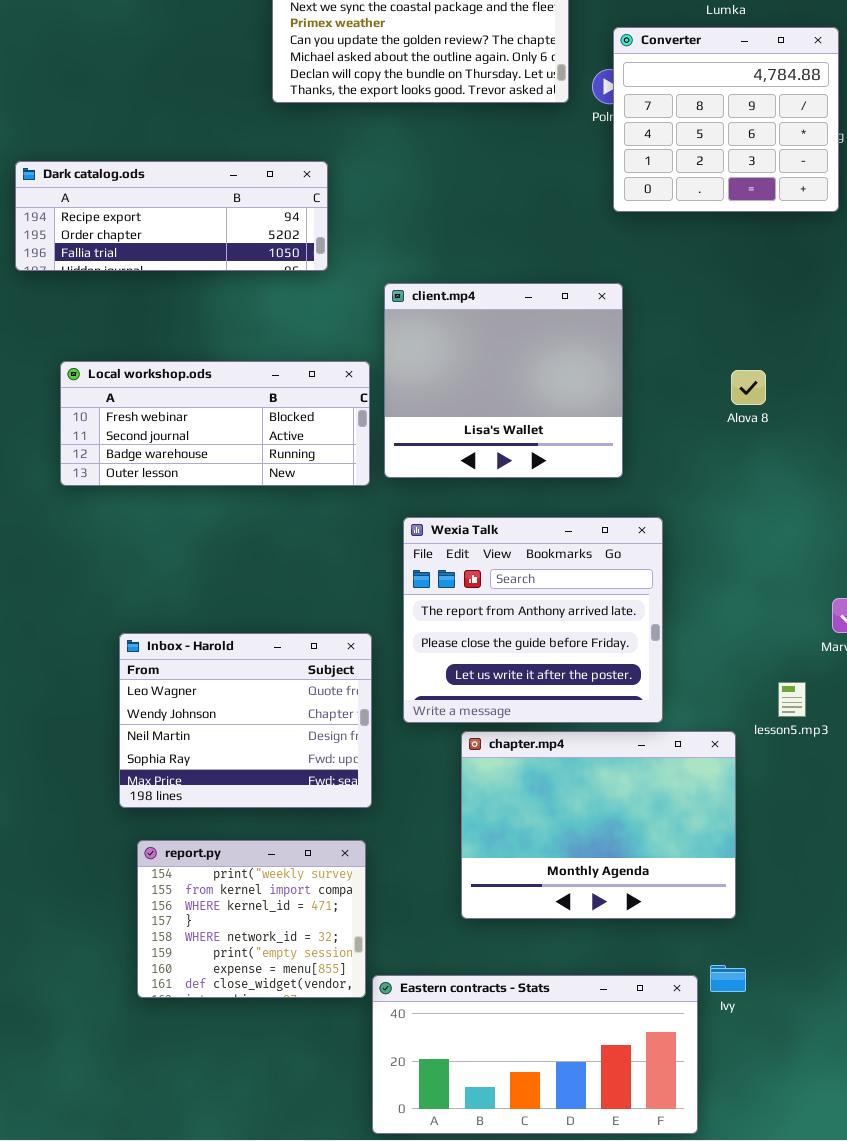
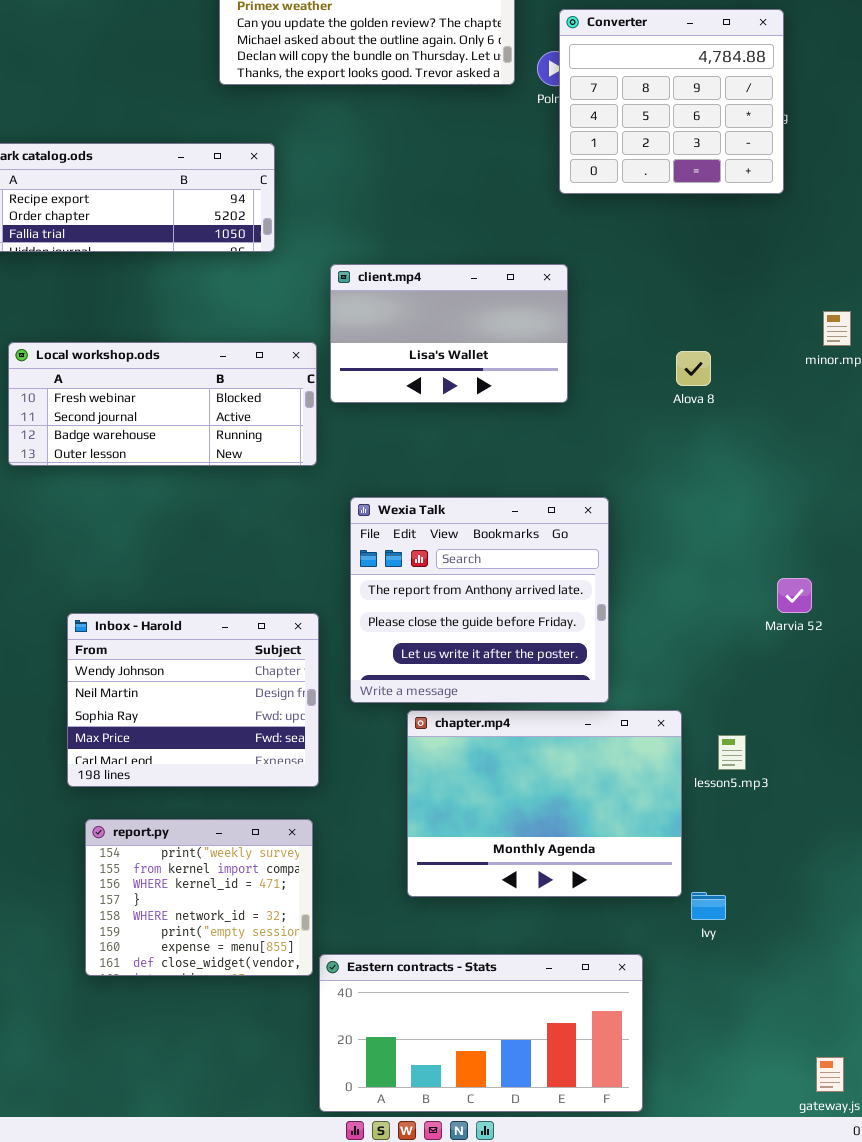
client.mp4: [384,283,623,478] -> [330,264,568,403], resized
Inbox - Harold: [119,633,372,808] -> [67,613,319,787], scrolled down 1 row
lesson5.mp3: [778,682,806,717] -> [718,735,746,770], moved
Ivy: [710,965,746,992] -> [691,892,726,920], moved

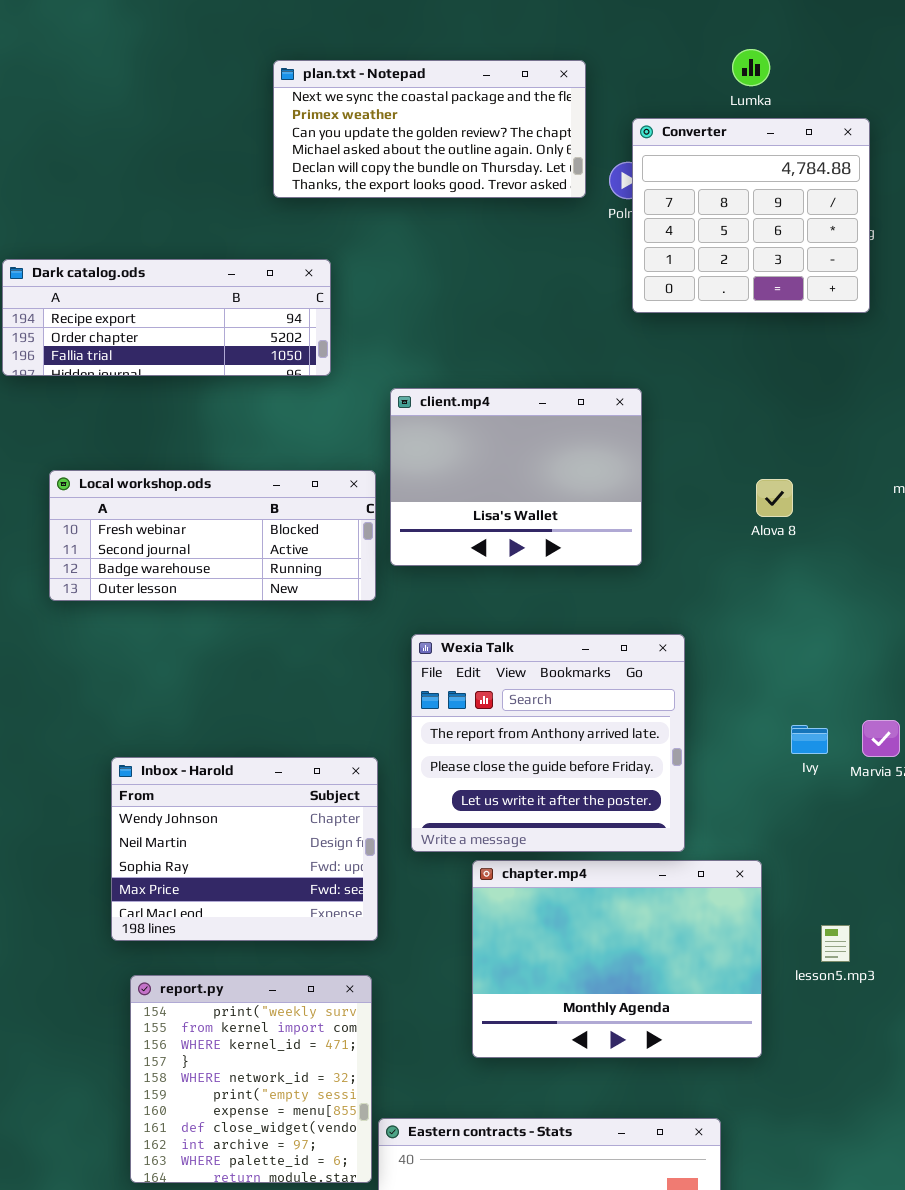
client.mp4: [330,264,568,403] -> [390,388,642,566], resized
lesson5.mp3: [718,735,746,770] -> [821,925,850,962], moved
report.py: [85,819,313,976] -> [130,975,372,1183], resized
Ivy: [691,892,726,920] -> [791,725,828,754], moved

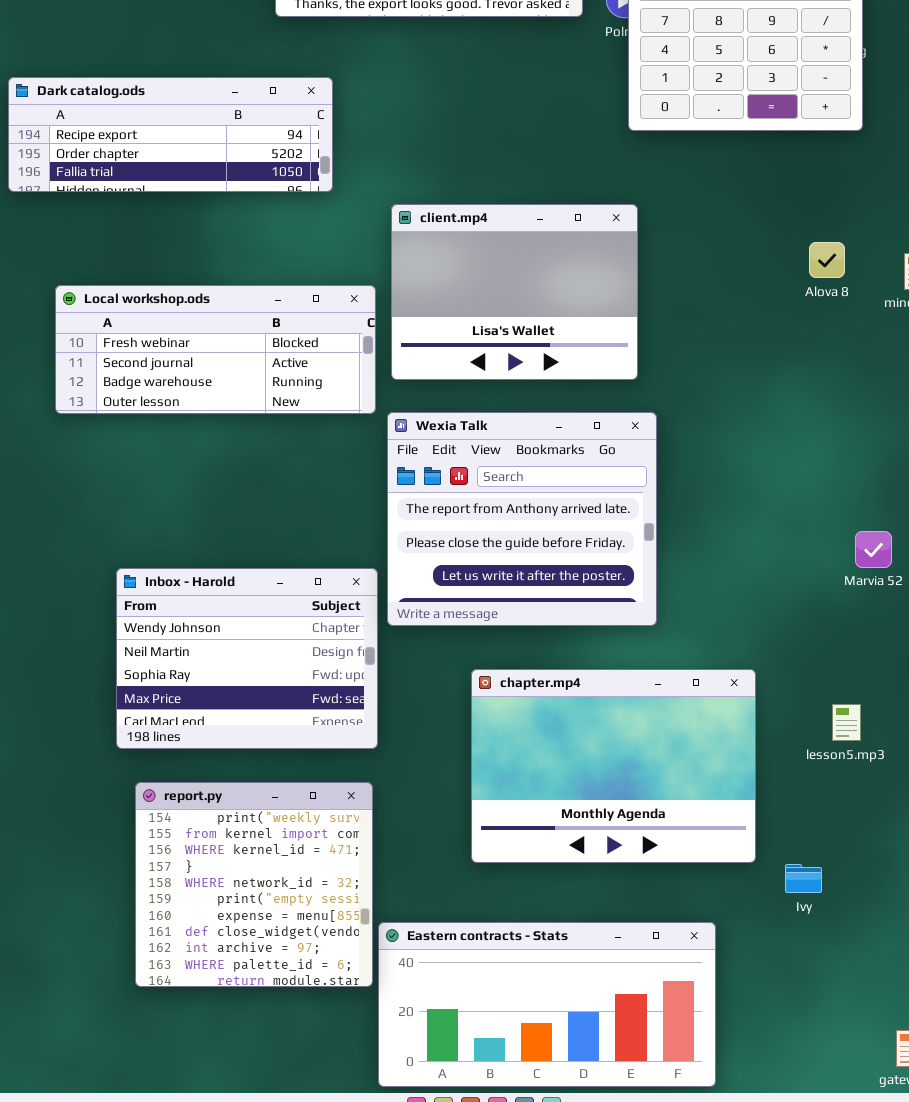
Alova 8: [756,479,793,517] -> [809,242,845,278], moved
Wexia Talk: [411,634,685,852] -> [387,412,657,626], moved
Ivy: [791,725,828,754] -> [785,864,822,893], moved
lesson5.mp3: [821,925,850,962] -> [832,704,861,741], moved

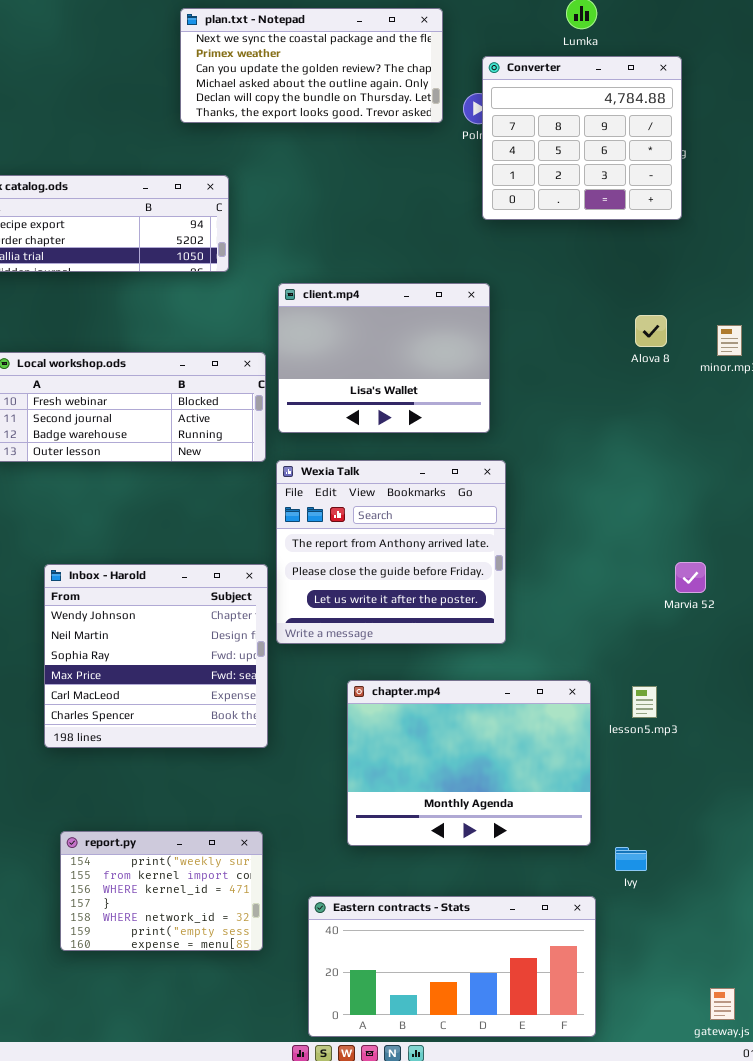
Inbox - Harold: [116,568,378,749] -> [44,564,268,748], resized
lesson5.mp3: [832,704,861,741] -> [632,686,657,718], moved
report.py: [135,782,373,987] -> [60,831,263,951], resized
Eastern contracts - Stats: [378,922,716,1087] -> [308,896,596,1037], moved

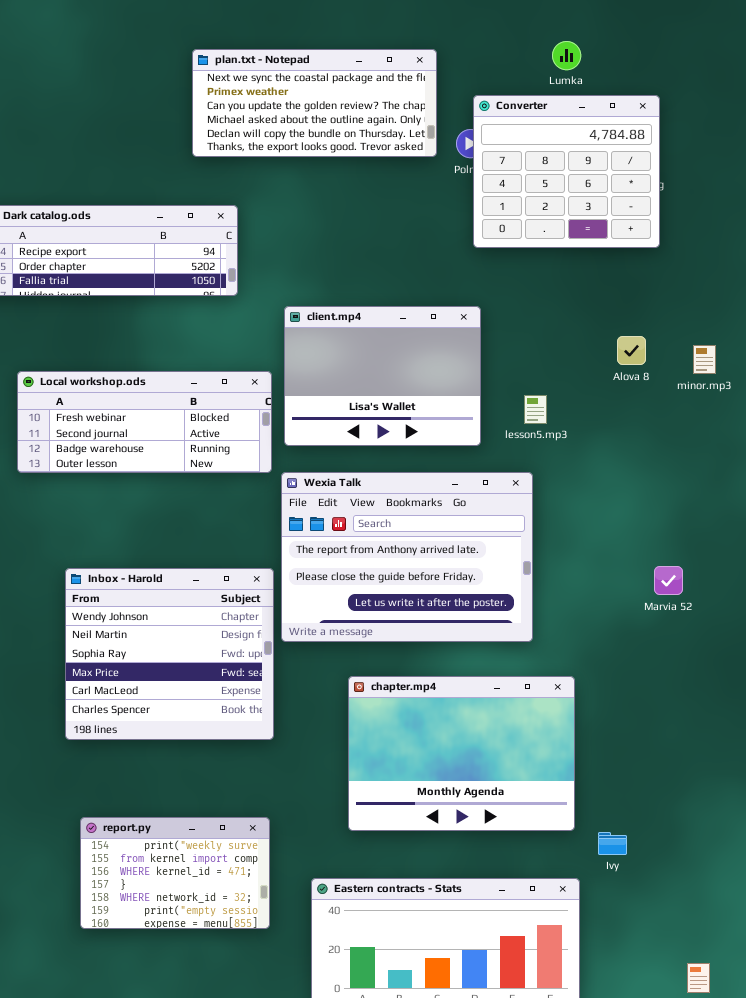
Wexia Talk: [276,460,506,644] -> [281,472,533,642], resized
lesson5.mp3: [632,686,657,718] -> [524,395,547,424], moved

